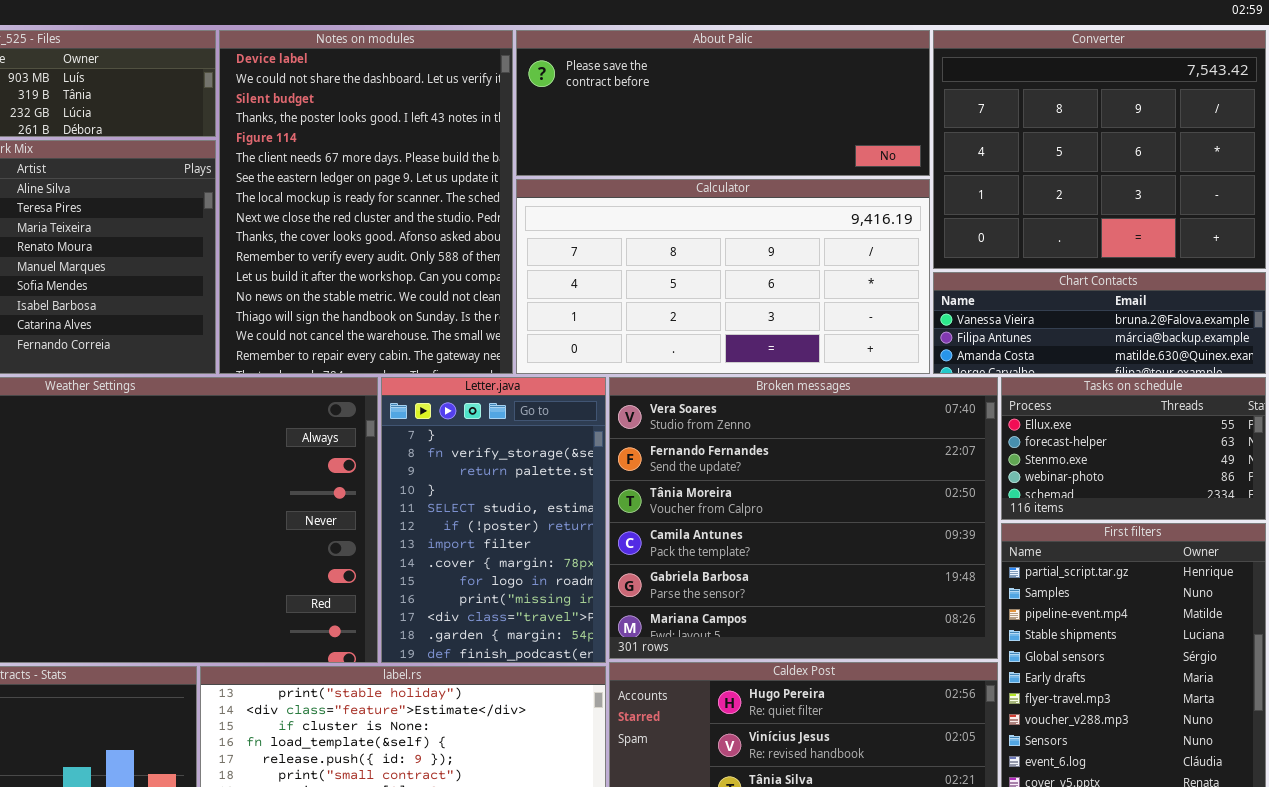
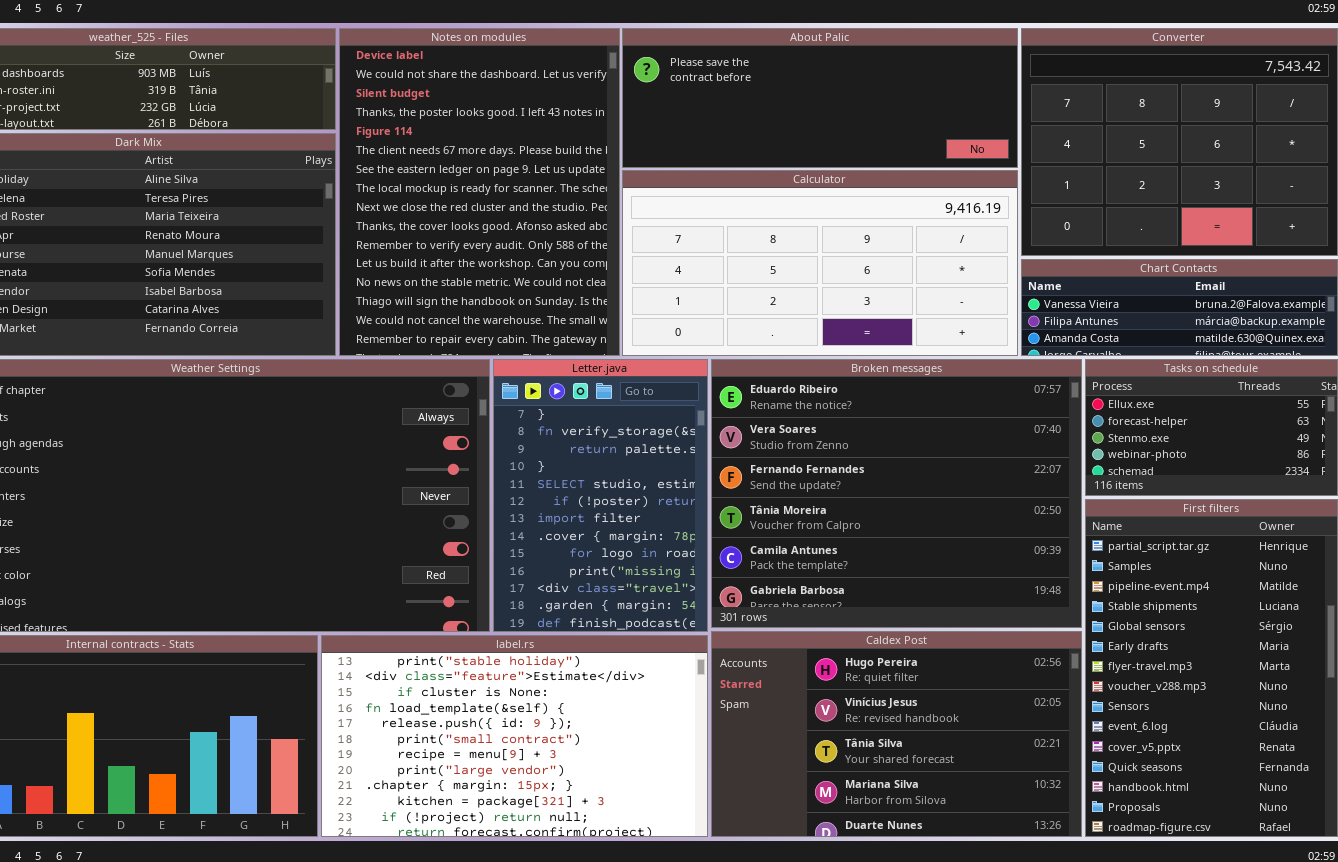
Broken messages: [609,377,998,659] -> [711,359,1082,628], scrolled up 1 row

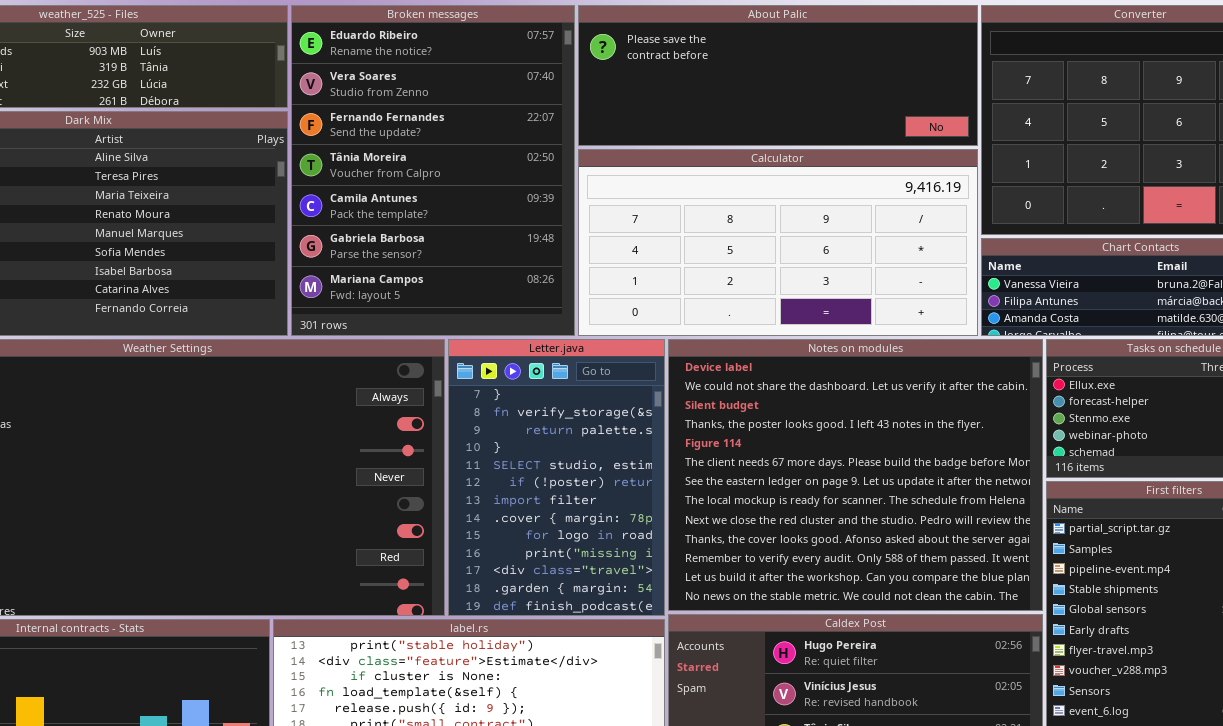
Notes on modules: [339,28,620,356] -> [668,339,1043,611], moved, resized
Broken messages: [711,359,1082,628] -> [291,5,575,336], moved, resized

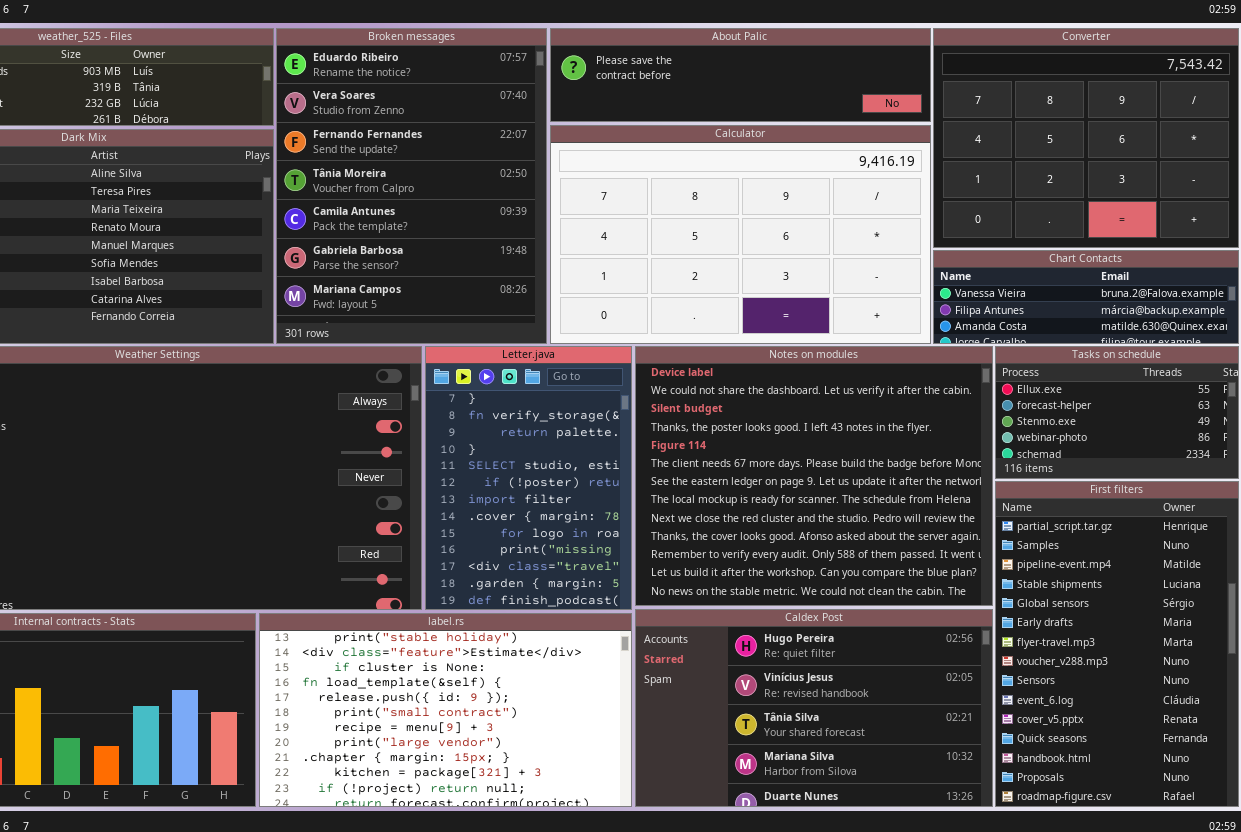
About Palic: [578,5,978,146] -> [550,28,931,122], resized
Calculator: [578,149,978,336] -> [550,125,931,344], resized

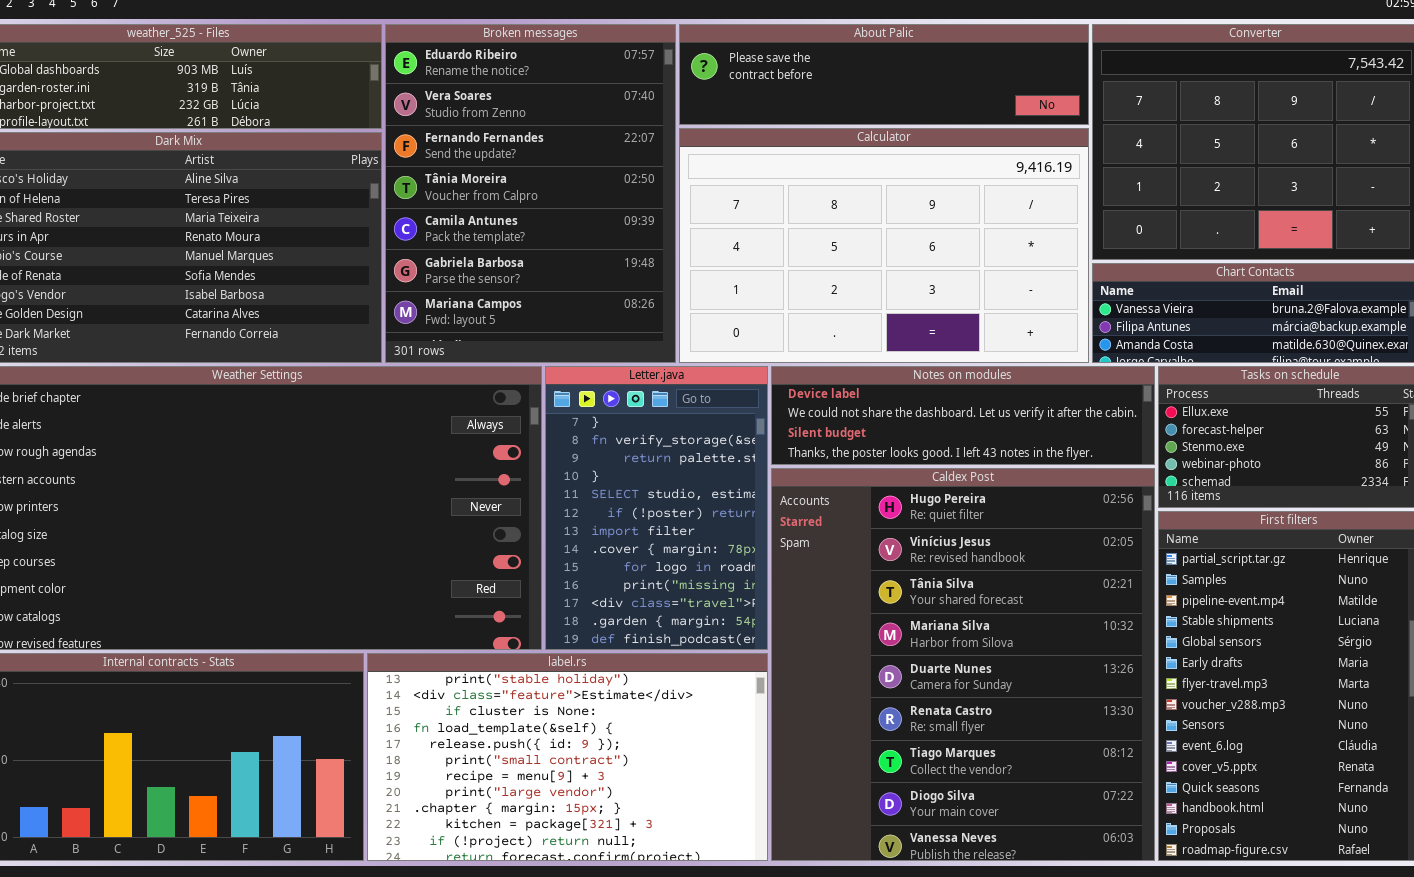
Notes on modules: [635,346,993,606] -> [771,366,1155,465], resized
Caldex Post: [635,609,993,807] -> [771,468,1155,861], resized

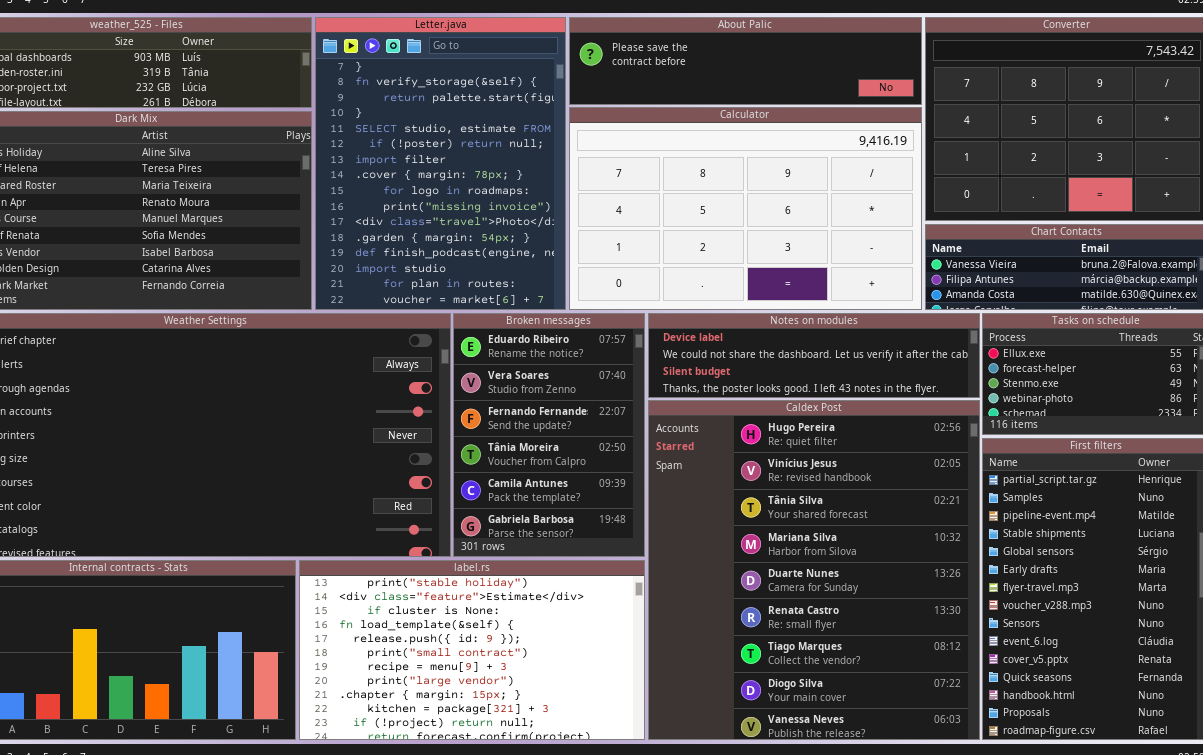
Broken messages: [385,24,676,363] -> [453,313,645,557], moved, resized
Letter.java: [545,366,768,650] -> [315,17,566,310], moved, resized

